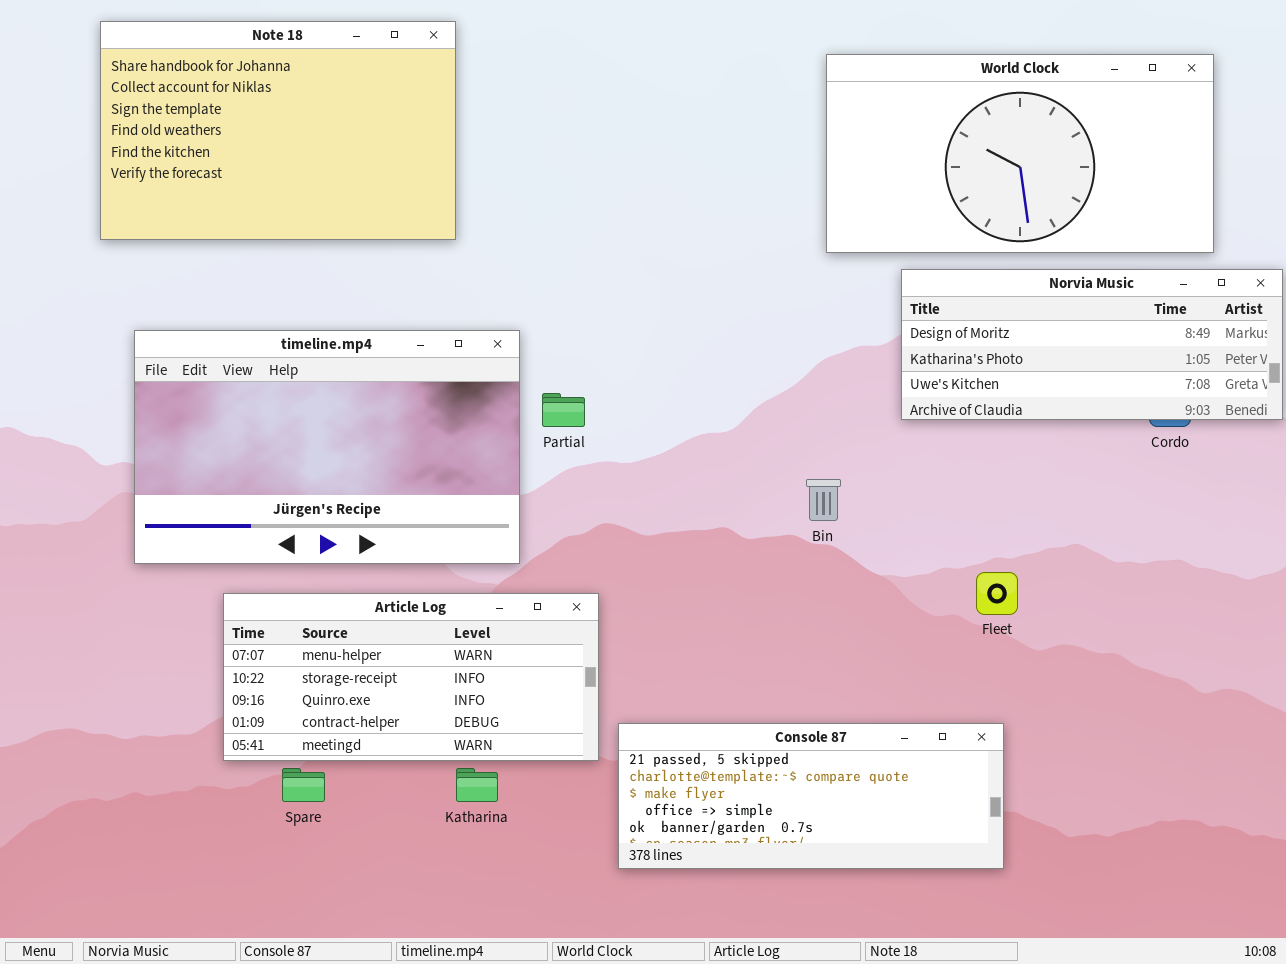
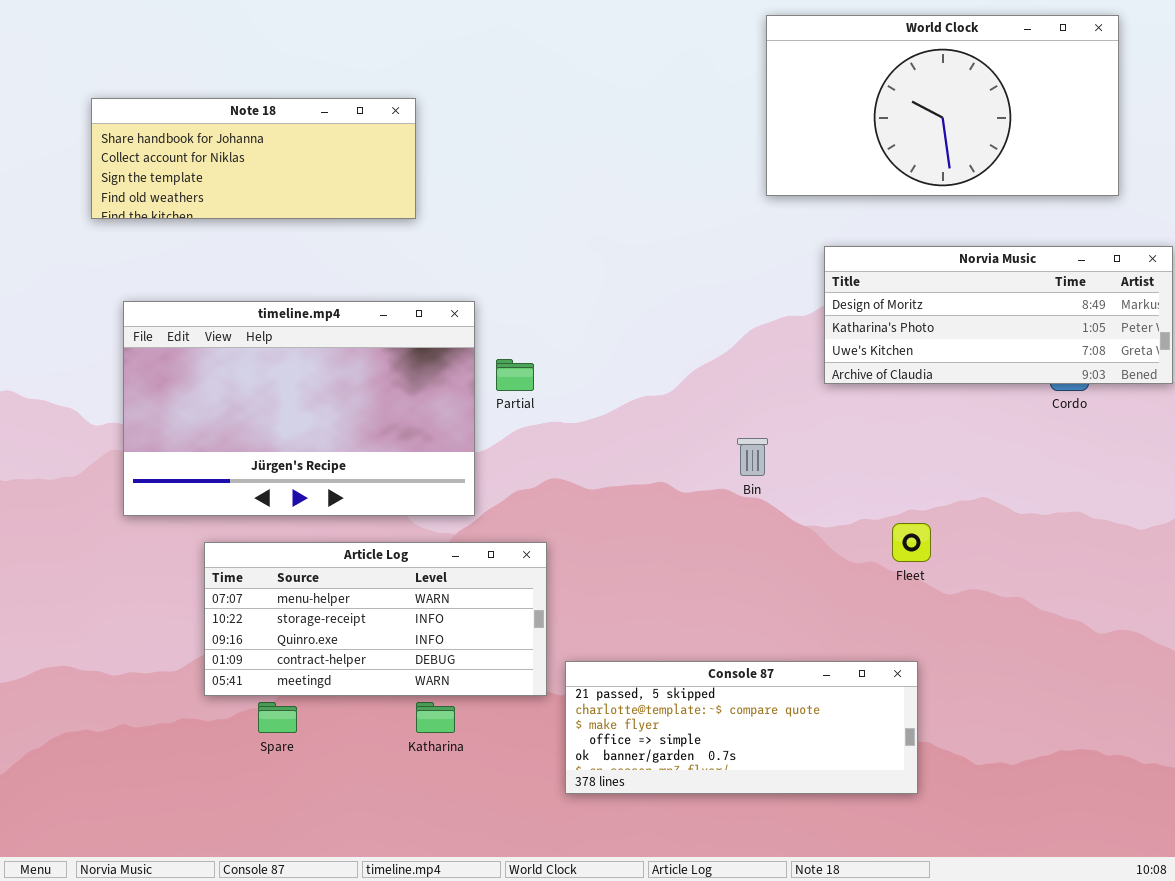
Note 18: [100,21,456,240] -> [91,98,416,219], resized
World Clock: [826,54,1214,253] -> [766,15,1119,196], moved

